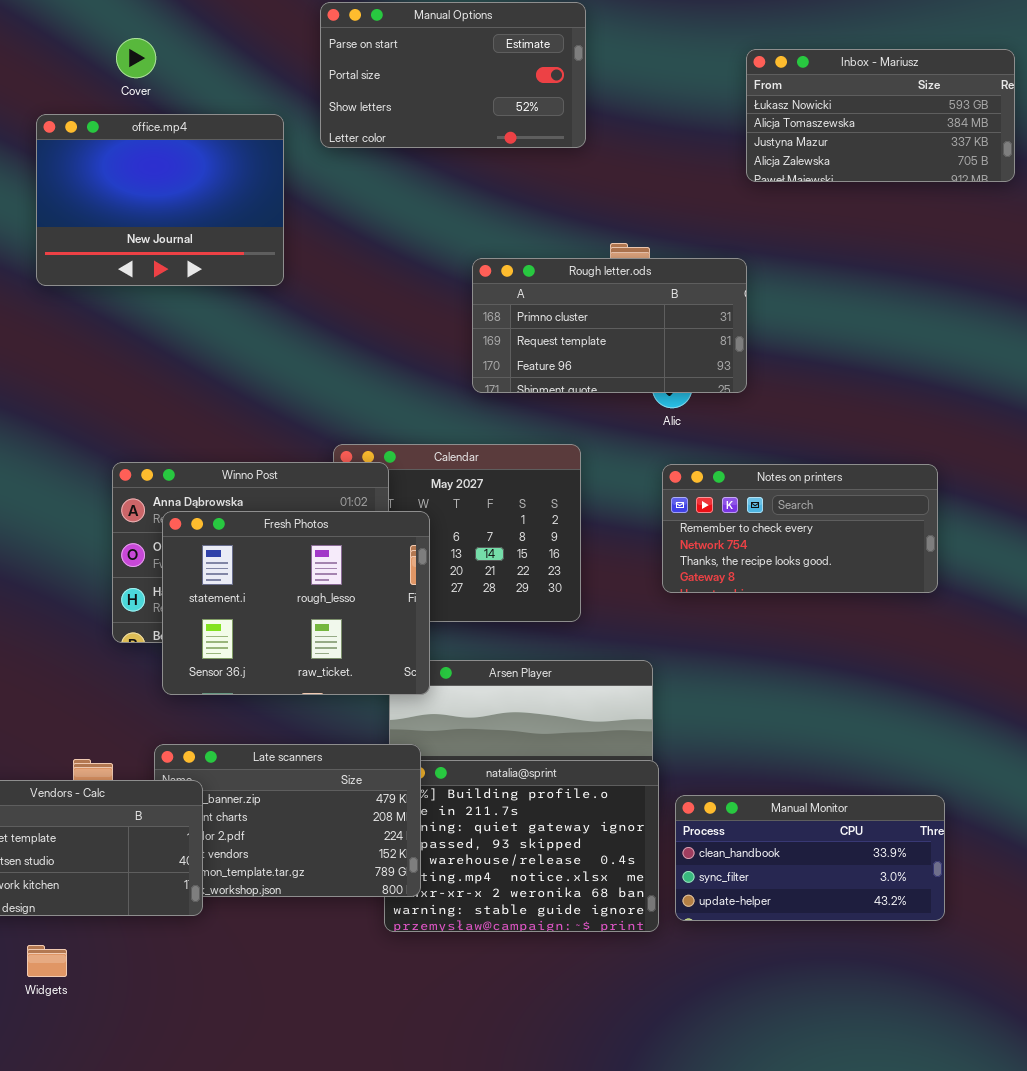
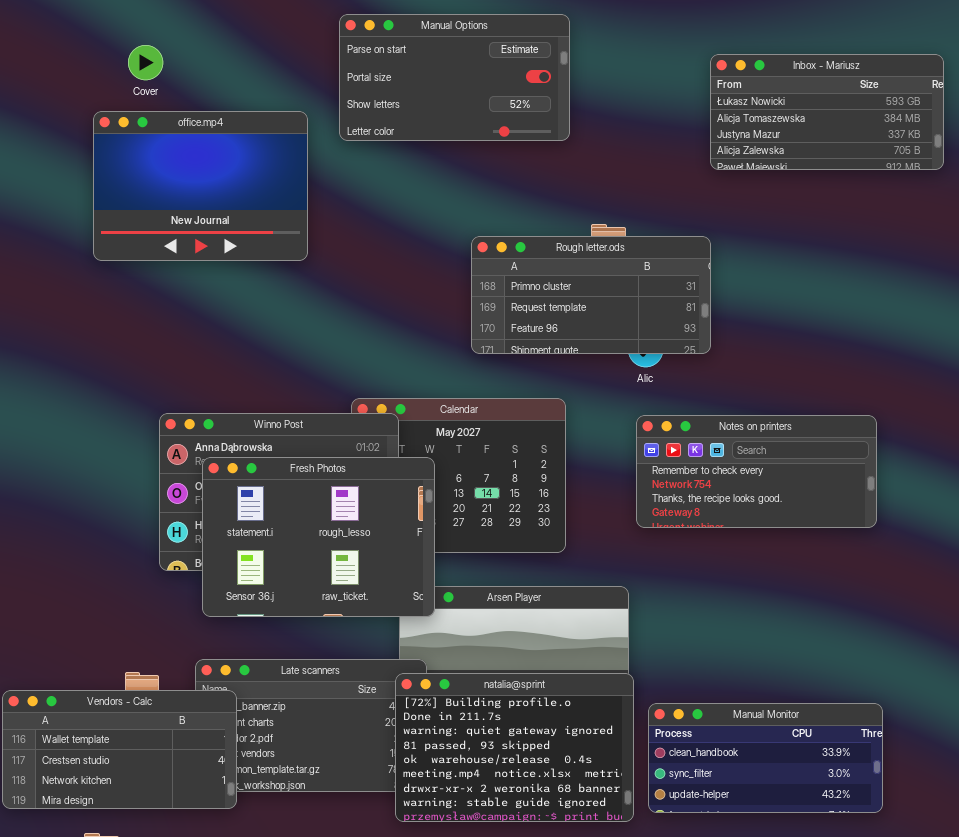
Cover: [116,38,156,78] -> [128,45,163,80], moved
natalia@sprint: [384,760,659,932] -> [395,673,634,822], raised

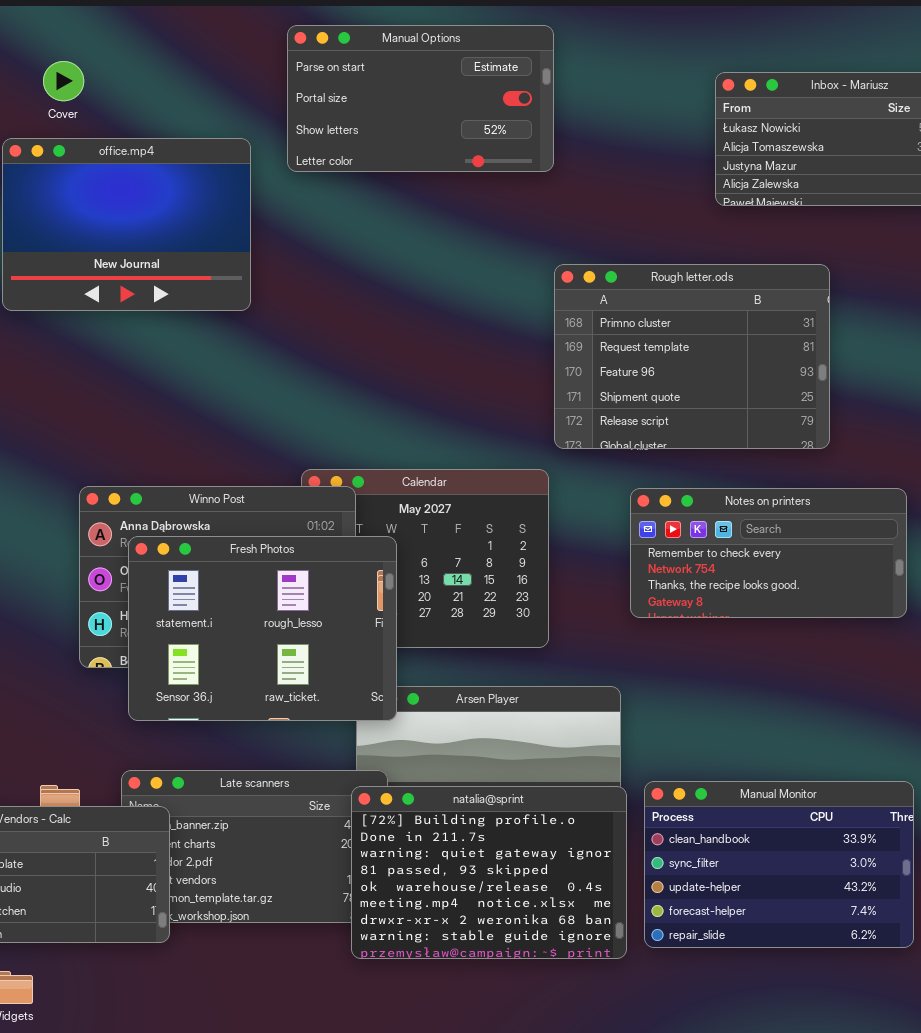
Rough letter.ods: [471,236,711,354] -> [554,264,830,449], moved, resized
Manual Monitor: [648,703,883,813] -> [644,781,914,948], resized

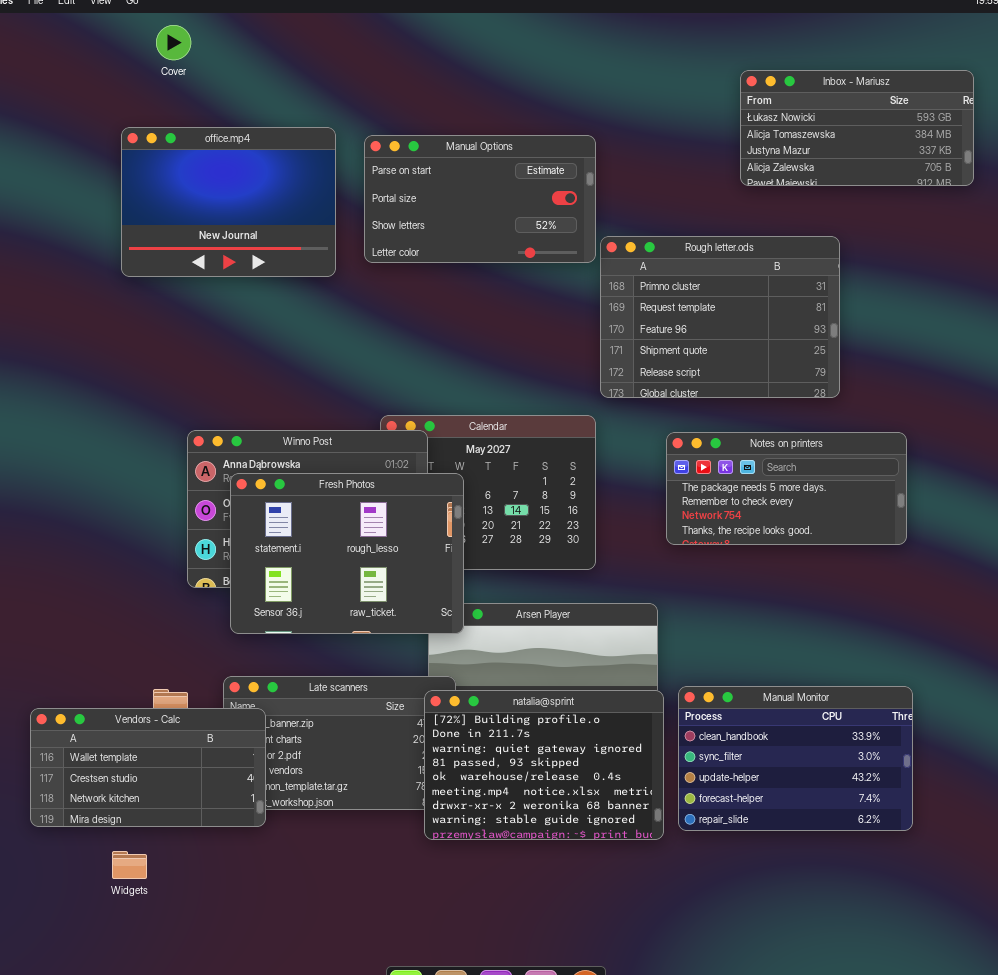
Manual Options: [287,25,554,172] -> [364,135,596,263], moved
Cover: [43,61,84,101] -> [156,25,191,60], moved
Notes on printers: [630,488,907,618] -> [666,432,907,545], scrolled up 1 row

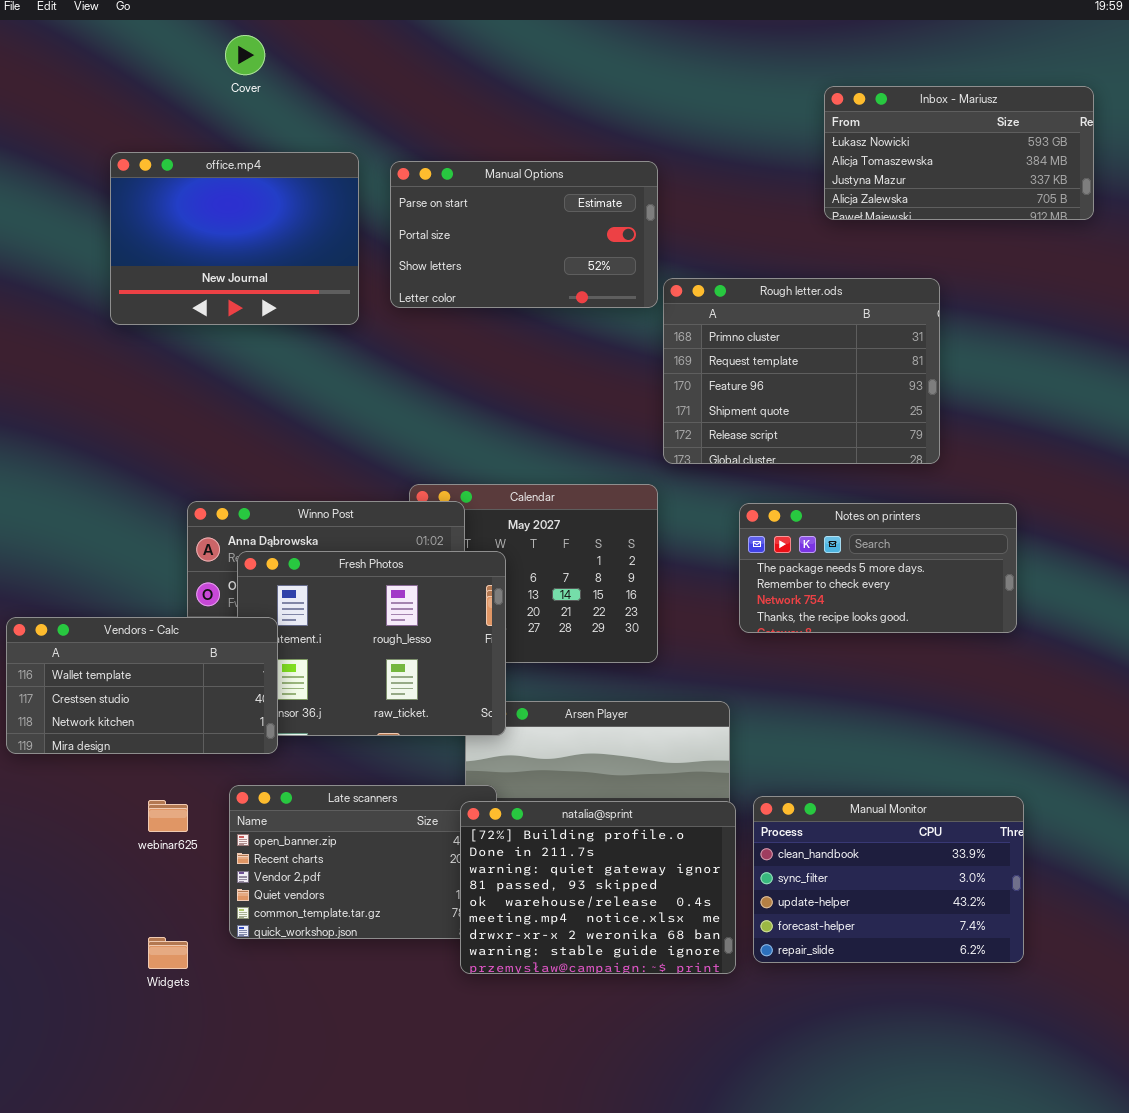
Cover: [156,25,191,60] -> [225,35,265,75], moved
Vendors - Calc: [30,708,266,827] -> [6,617,278,754], moved
Widgets: [112,851,147,879] -> [148,937,188,969], moved

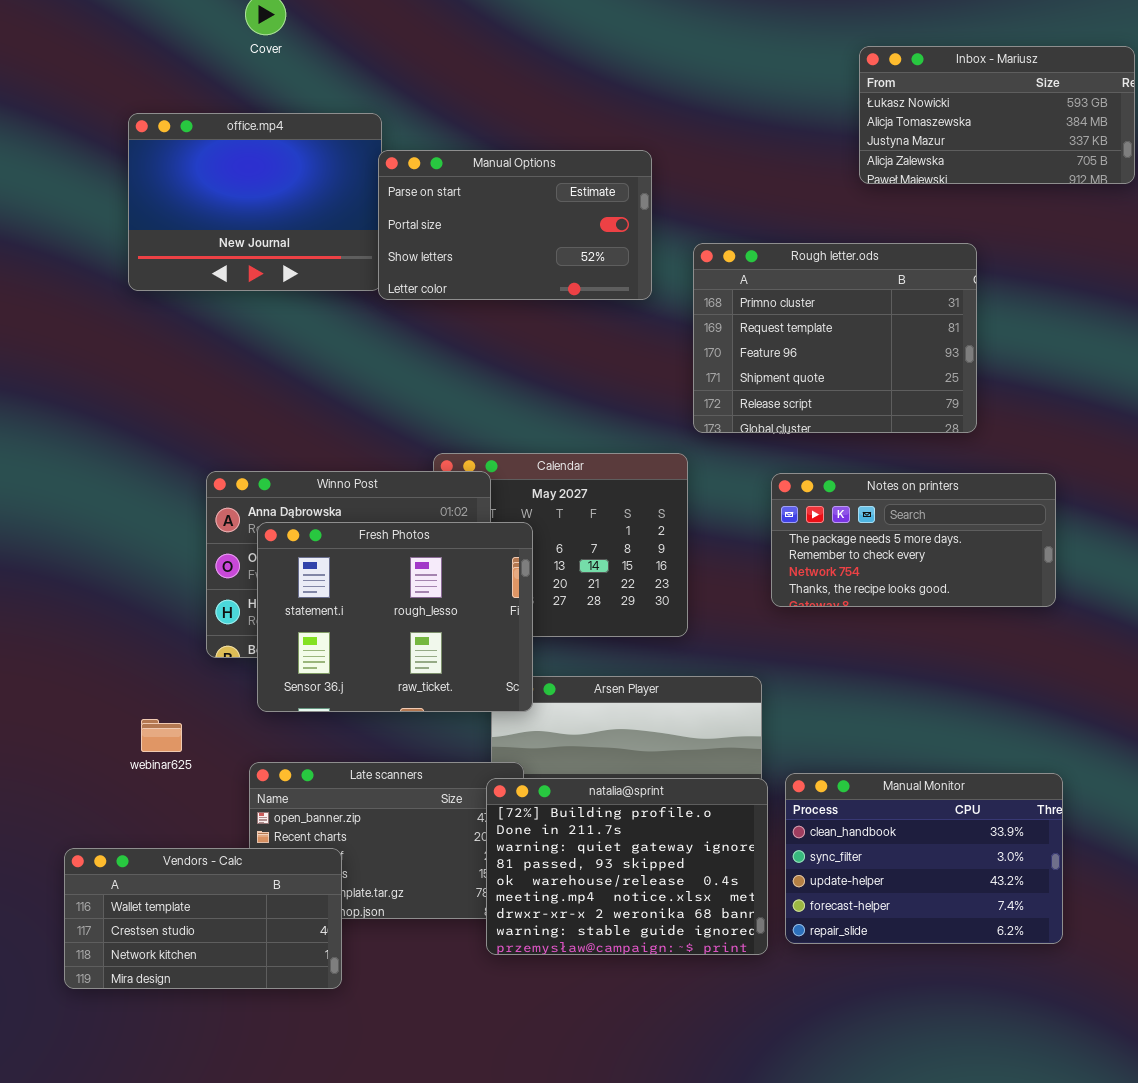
Manual Options: [390,161,658,308] -> [378,150,652,300], moved
Vendors - Calc: [6,617,278,754] -> [64,848,342,989], moved
webinar625: [148,800,188,832] -> [141,719,182,752], moved

